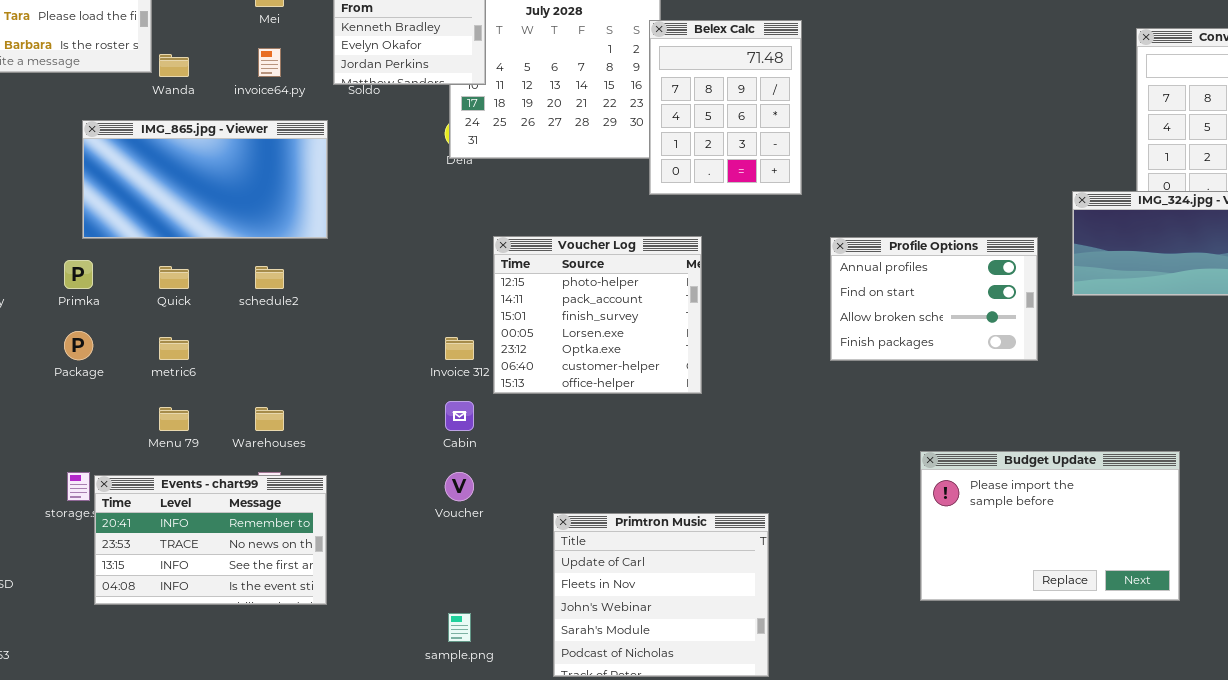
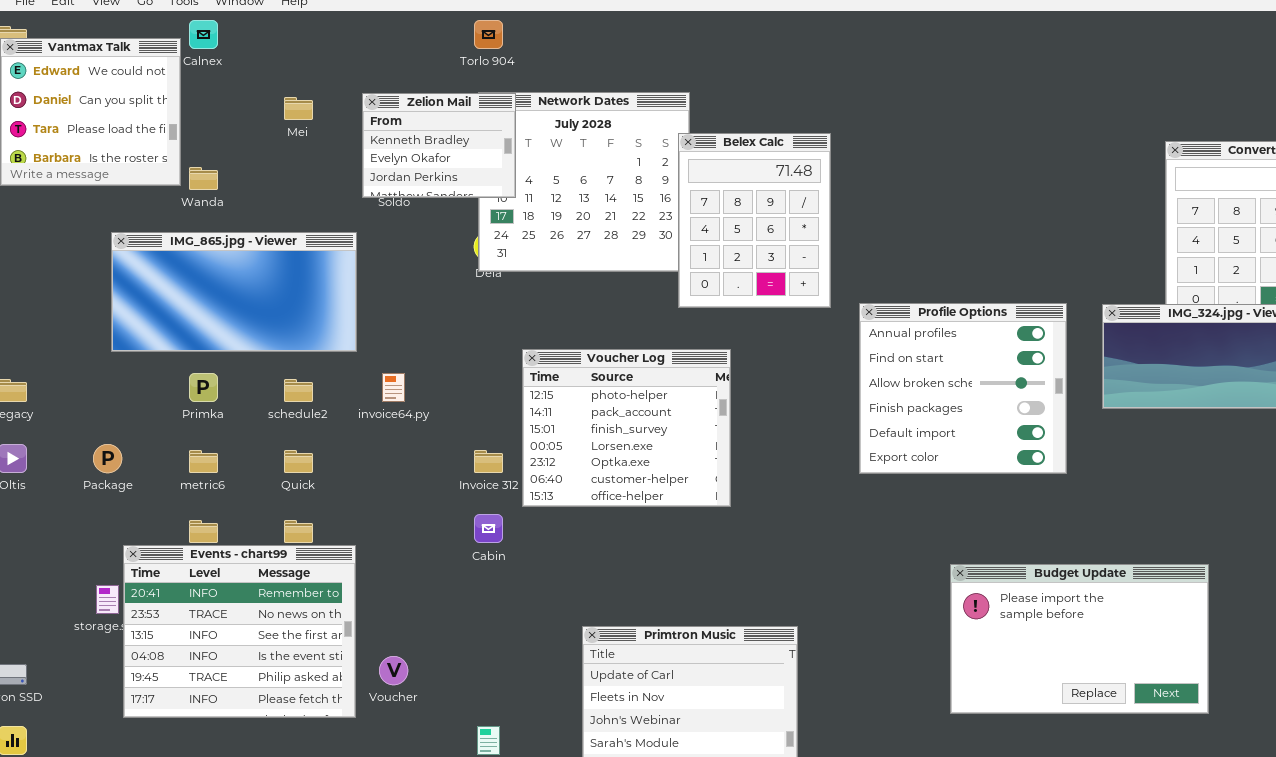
invoice64.py: [258,48,281,77] -> [382,373,405,402], moved
Profile Options: [830,237,1038,361] -> [859,303,1067,474], resized
Primka: [64,260,93,289] -> [189,373,218,402], moved
Quick: [159,266,189,289] -> [284,450,313,473], moved
Voucher: [445,472,474,501] -> [379,656,408,685], moved
Events - chart99: [94,475,327,605] -> [123,545,356,718], resized

